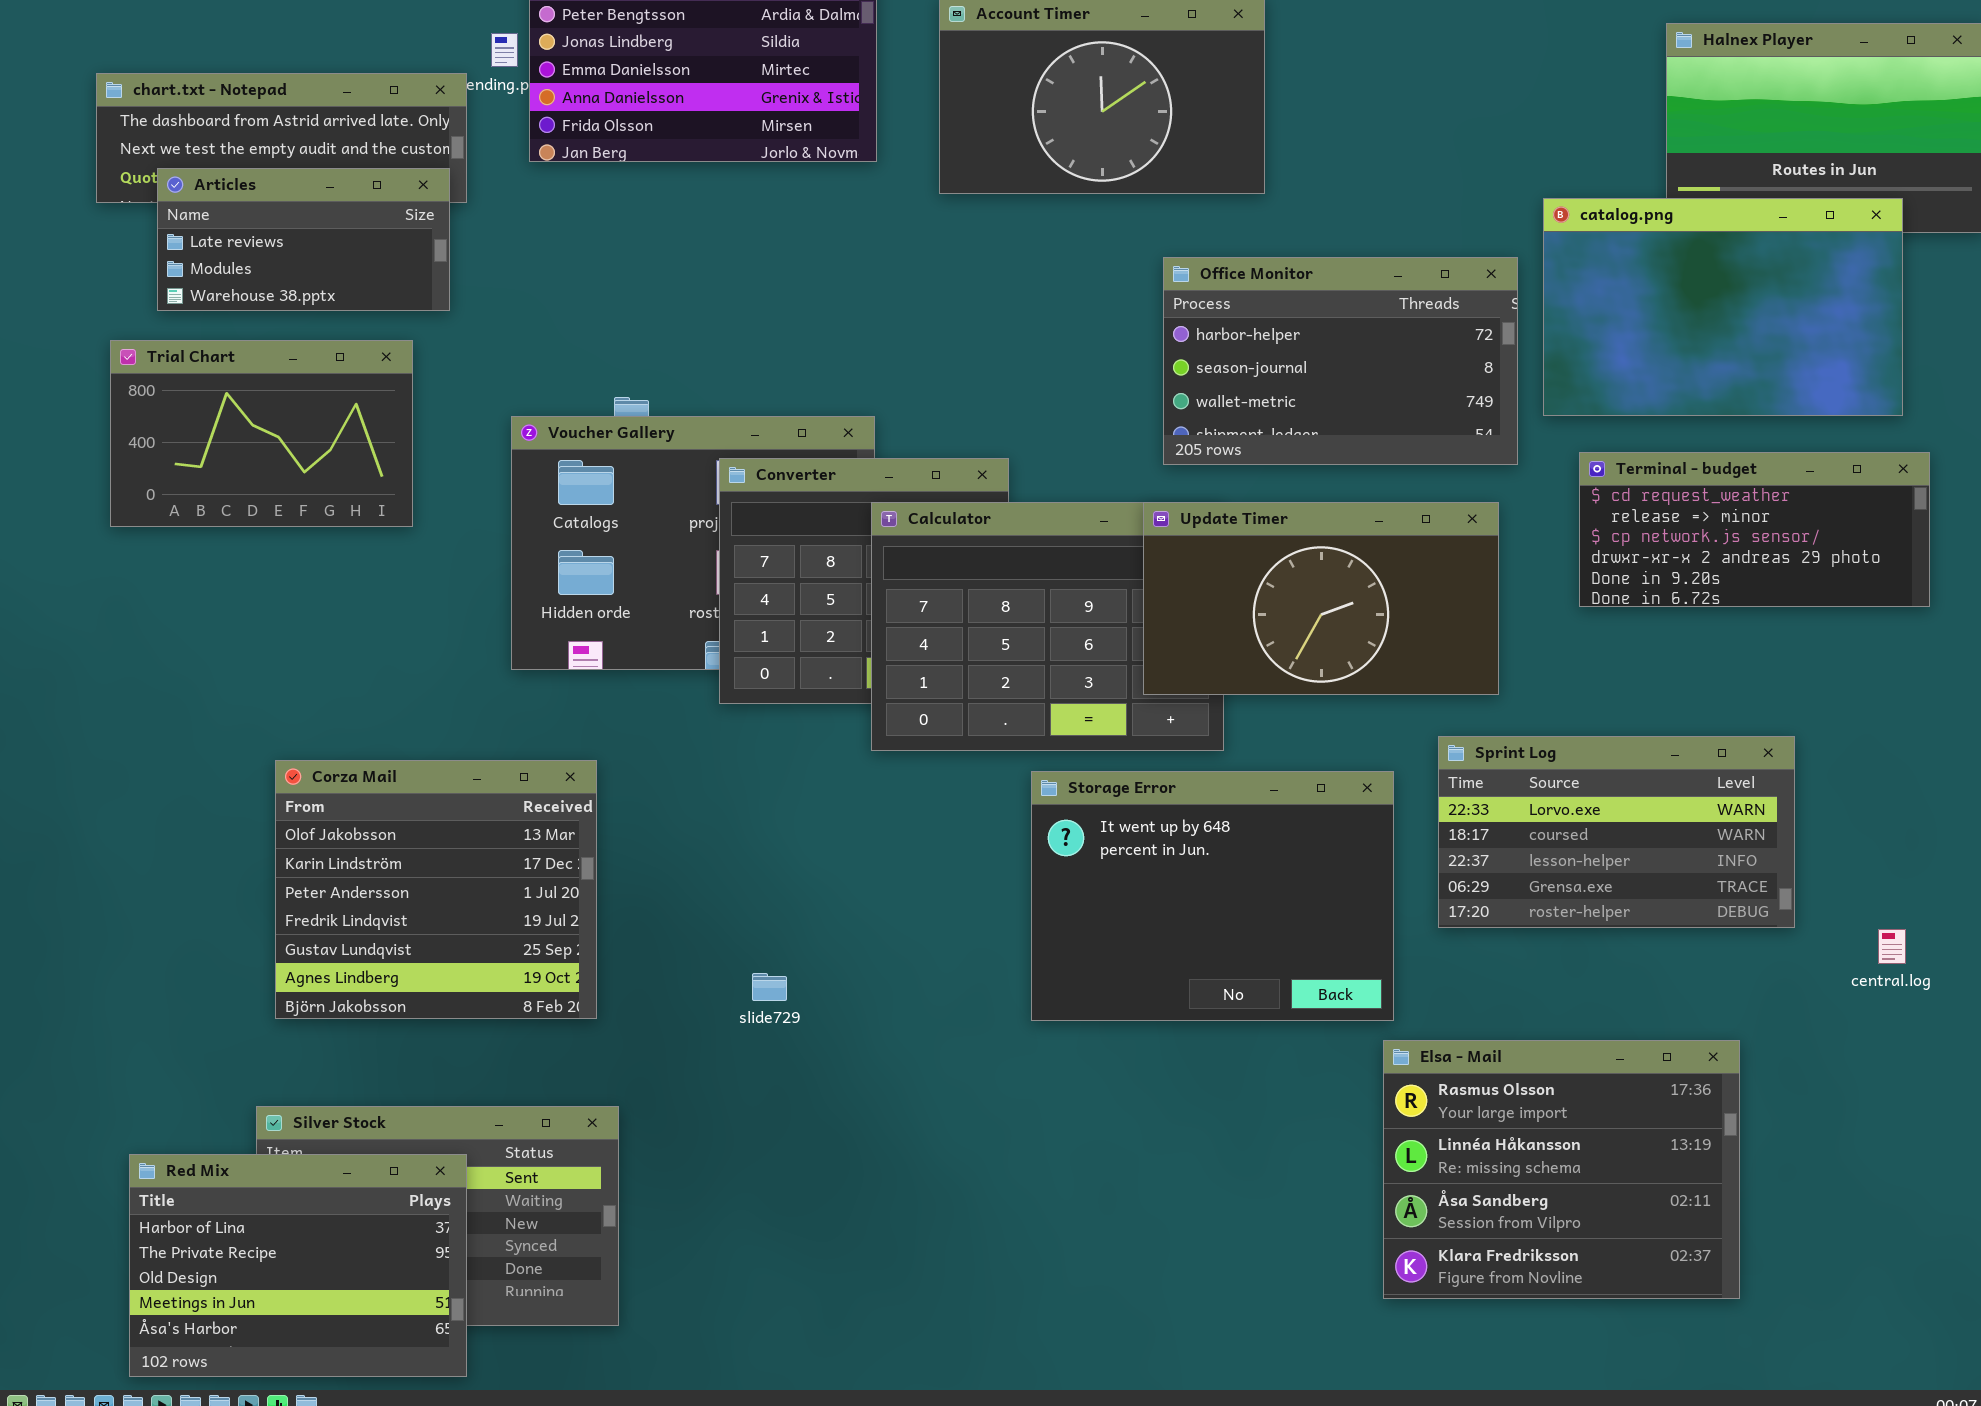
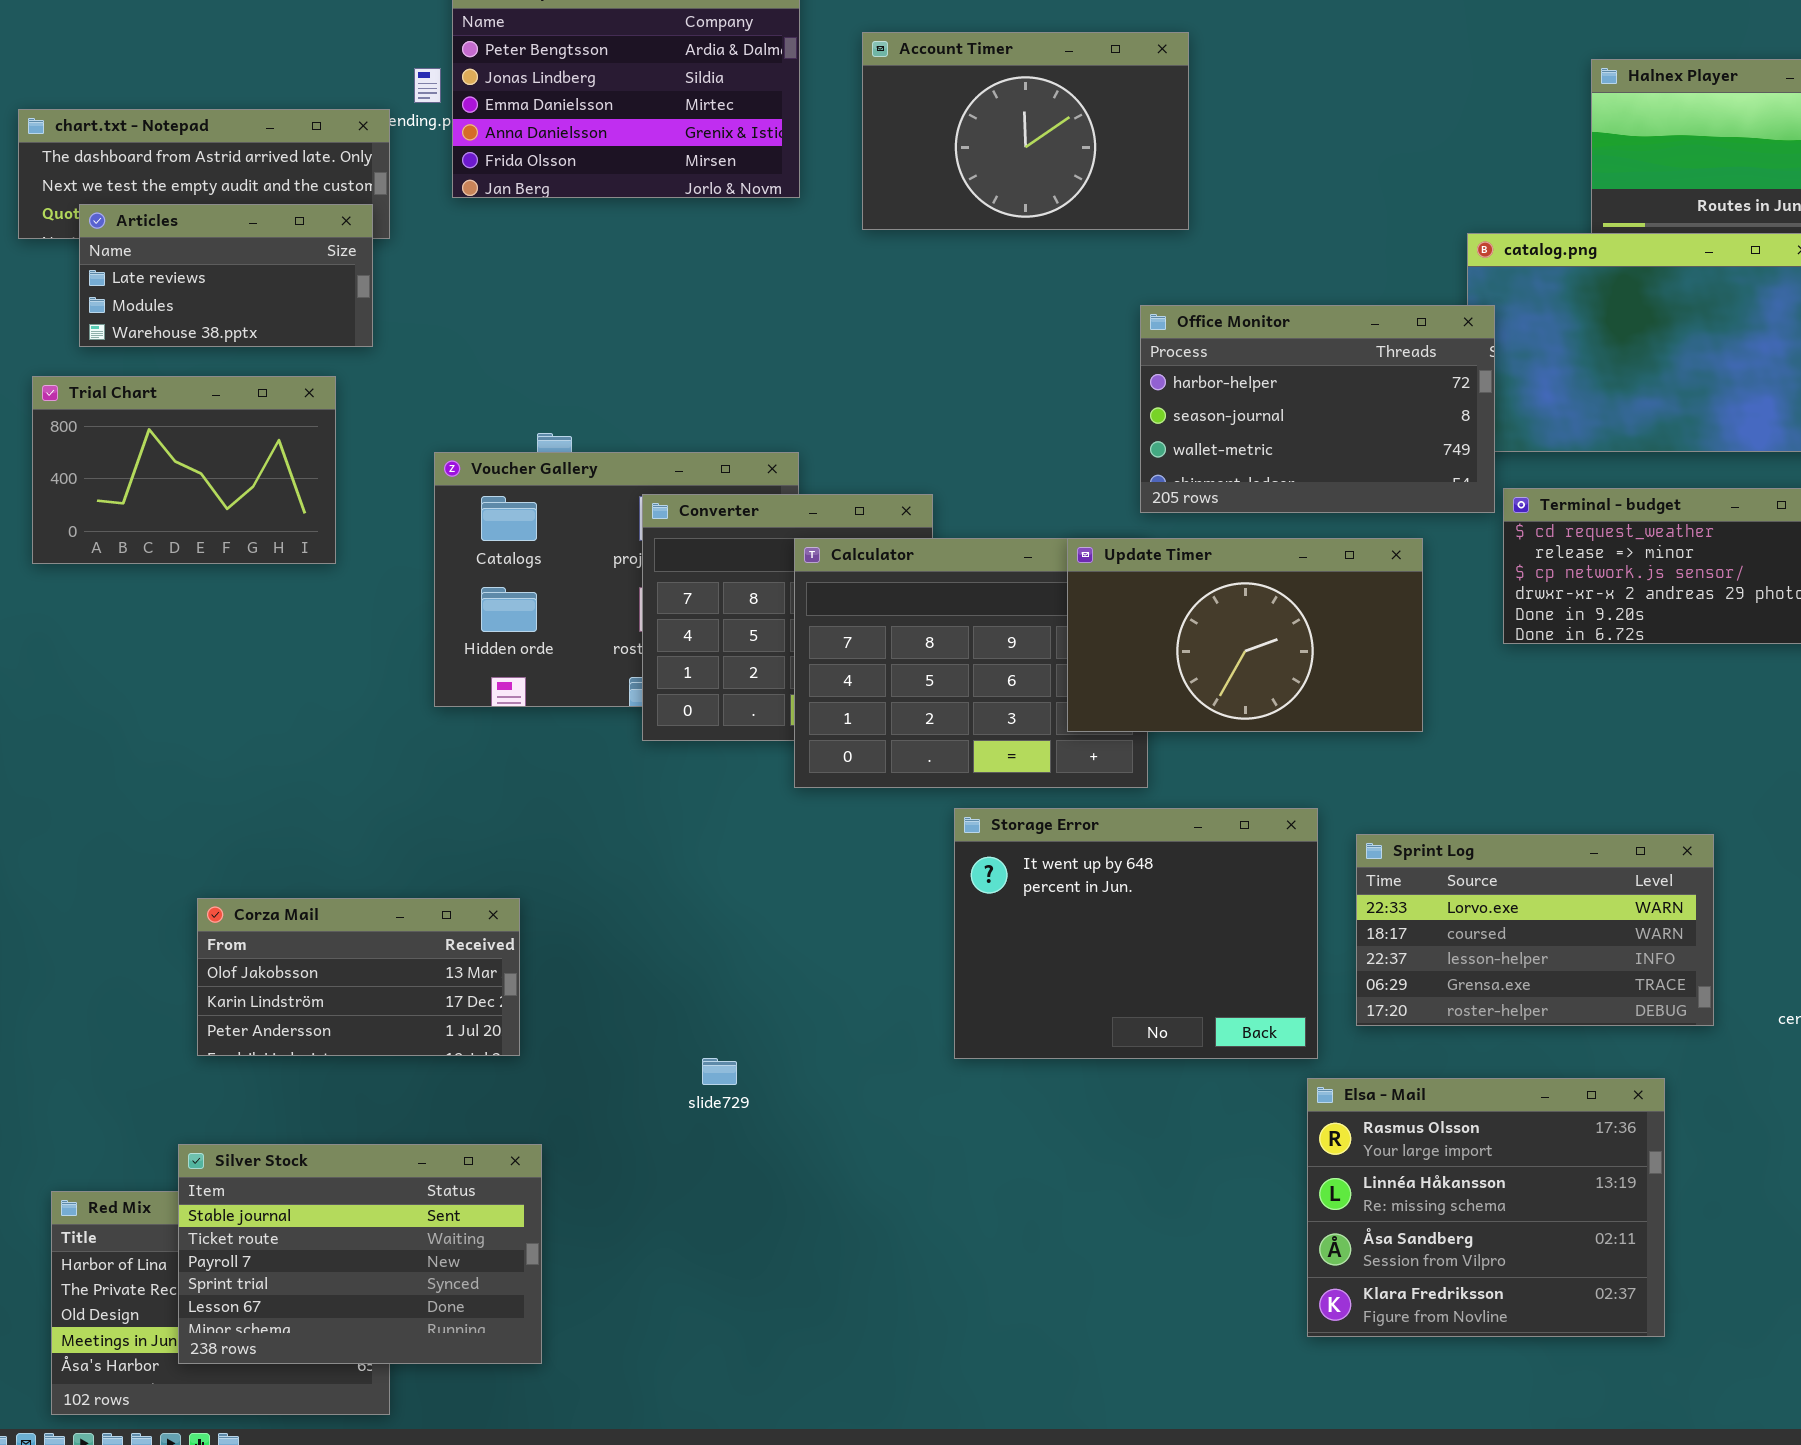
Office Monitor: [1163,257,1518,465] -> [1140,305,1495,513], moved
Sprint Log: [1438,736,1795,928] -> [1356,834,1714,1026], moved
Corza Mail: [275,760,597,1019] -> [197,898,520,1056], resized
slide729: [752,973,787,1001] -> [702,1058,737,1085], moved
Silver Stock: [256,1106,619,1326] -> [178,1144,542,1364], raised

